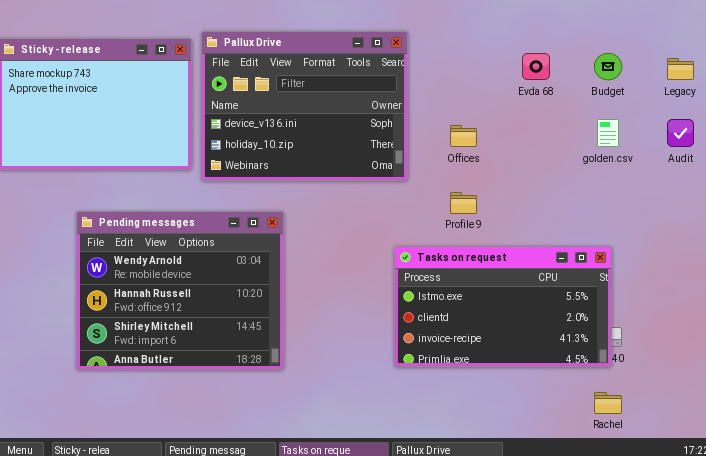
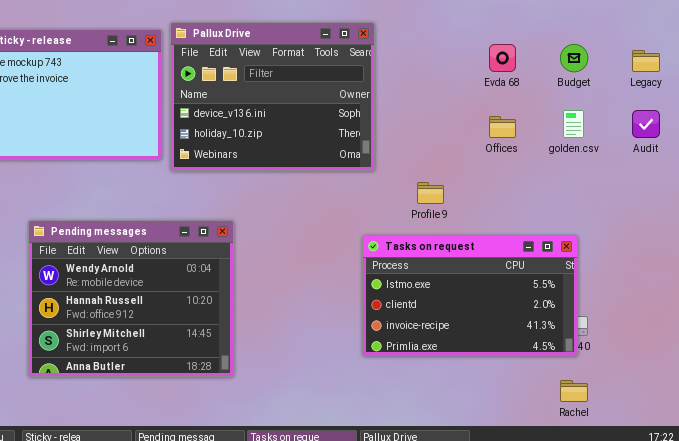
Offices: [450,125,477,147] -> [489,116,516,138], moved
Pending messages: [76,211,284,370] -> [28,220,234,377], moved

